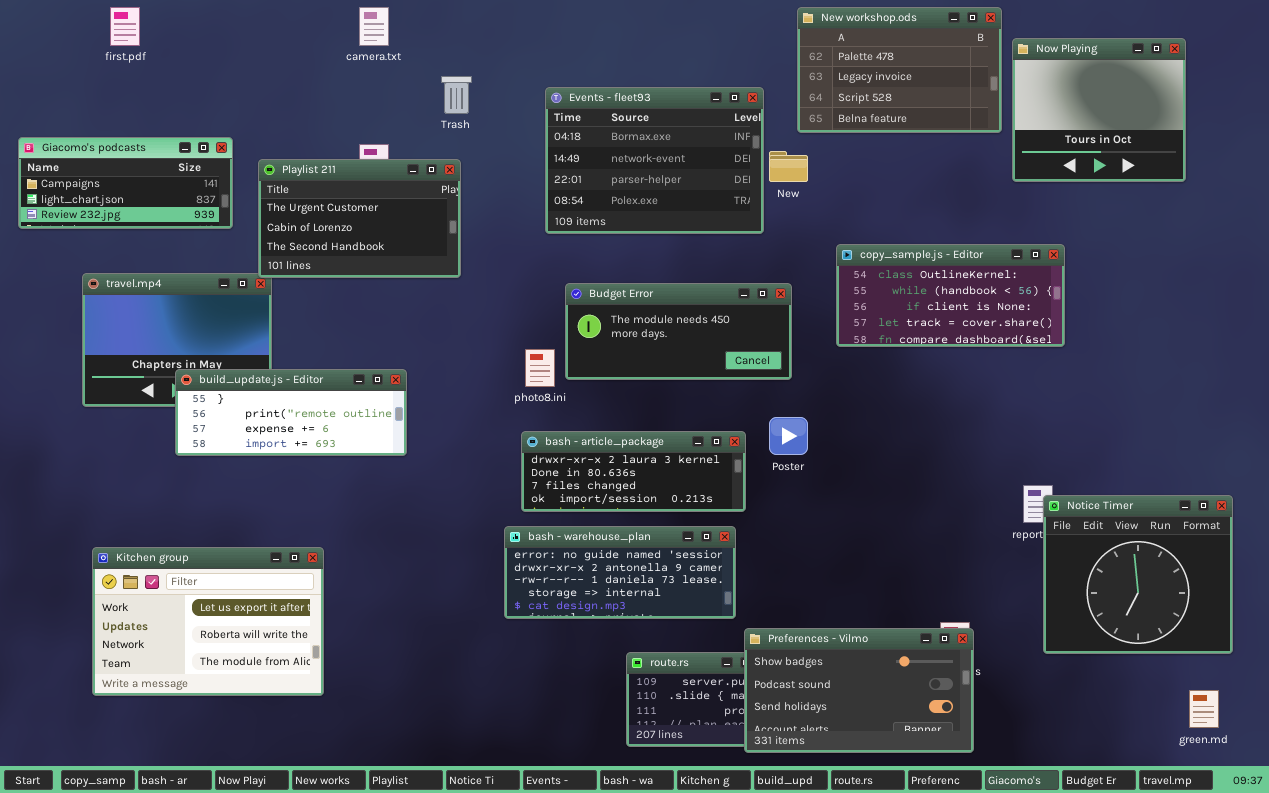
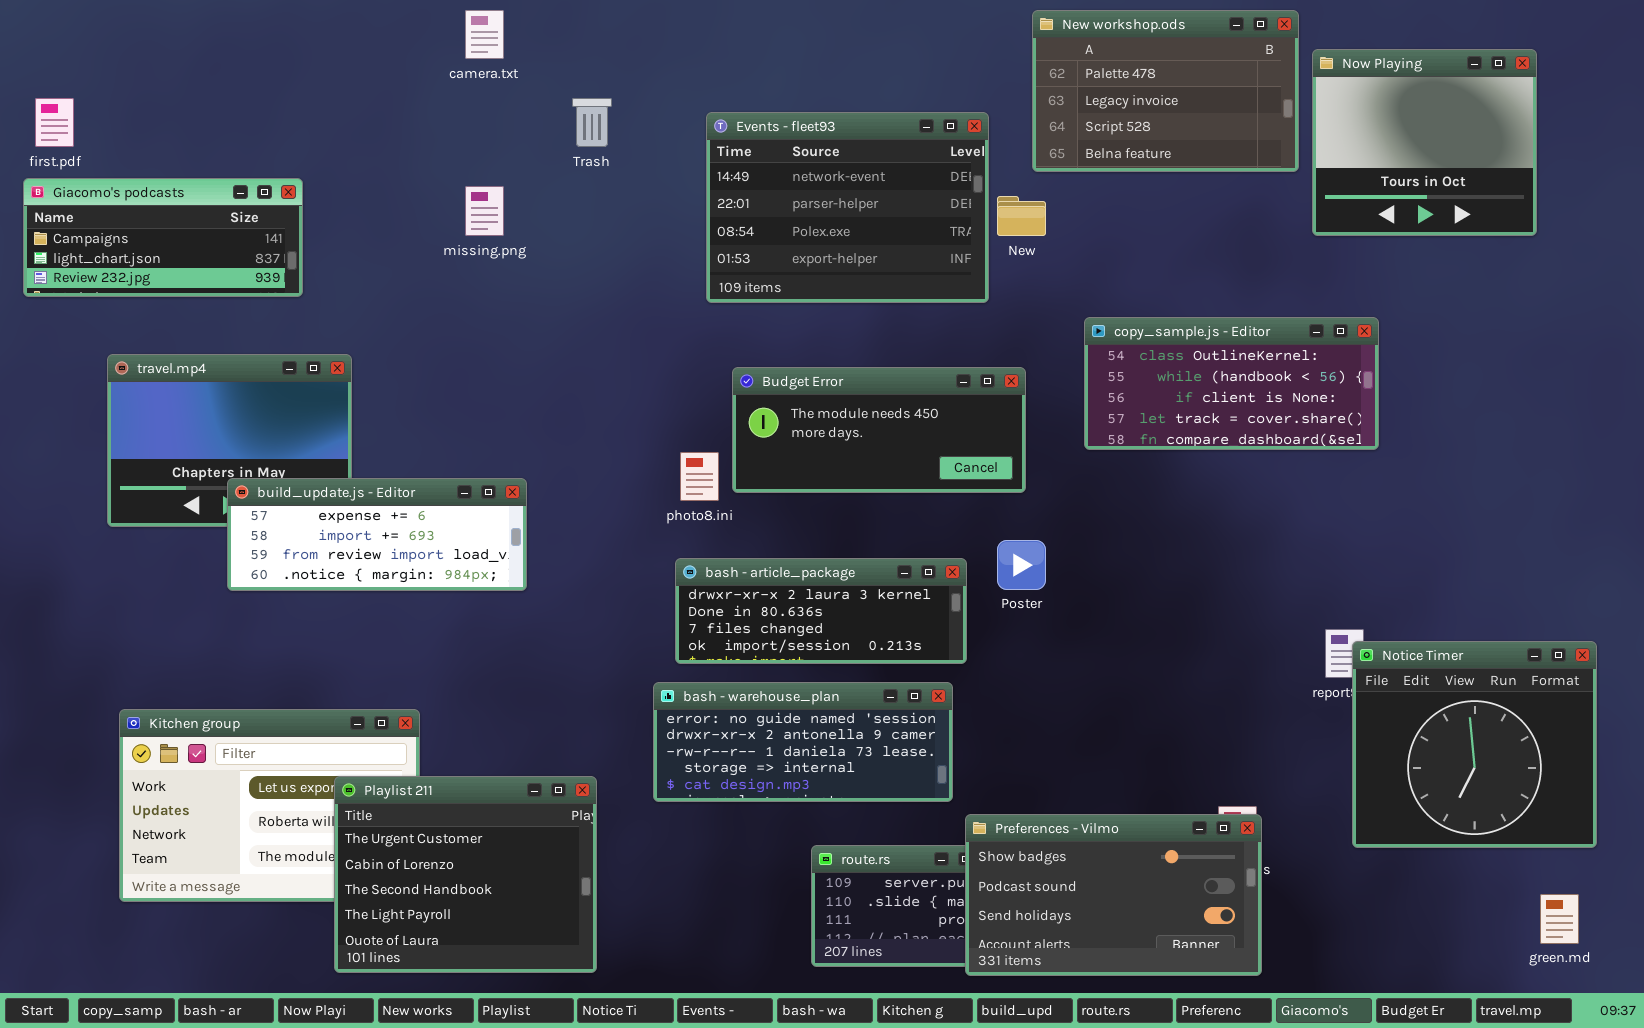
first.pdf: [110,7,140,46] -> [35,98,74,147], moved
Events - fleet93: [545,87,764,234] -> [706,112,989,303], scrolled down 1 row
Playlist 211: [258,159,461,278] -> [334,776,597,973], moved, resized
build_update.js - Editor: [175,369,407,456] -> [227,478,527,591], scrolled down 2 rows

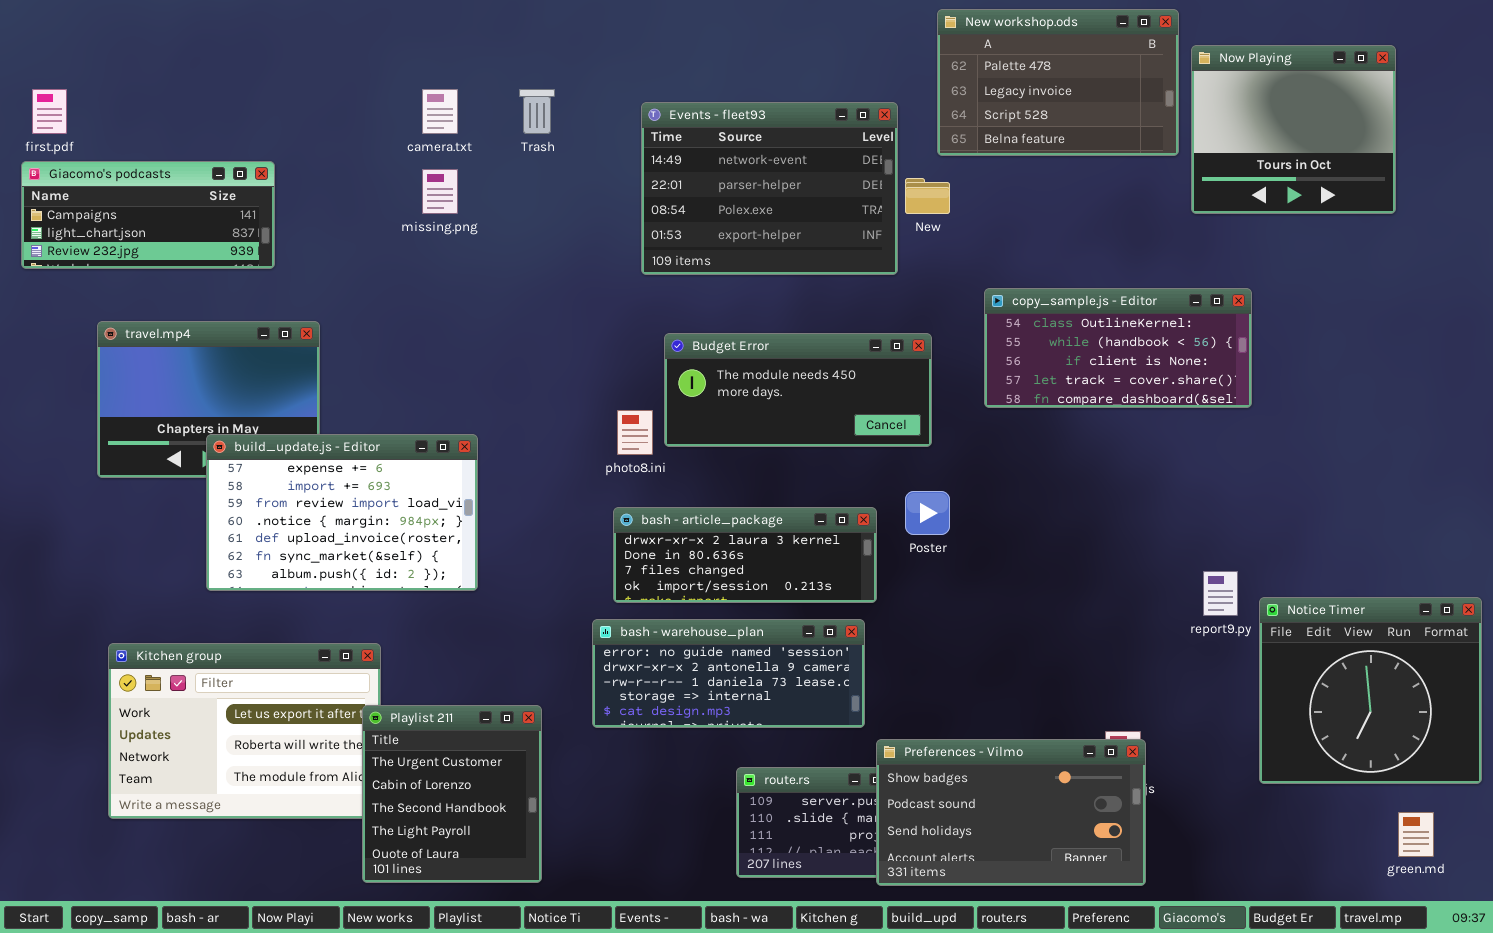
camera.txt: [465,10,504,59] -> [422,89,458,134], moved
build_update.js - Editor: [227,478,527,591] -> [206,434,478,591], resized
Notice Timer: [1352,641,1597,848] -> [1259,597,1482,784], moved
Playlist 211: [334,776,597,973] -> [362,705,542,883], resized

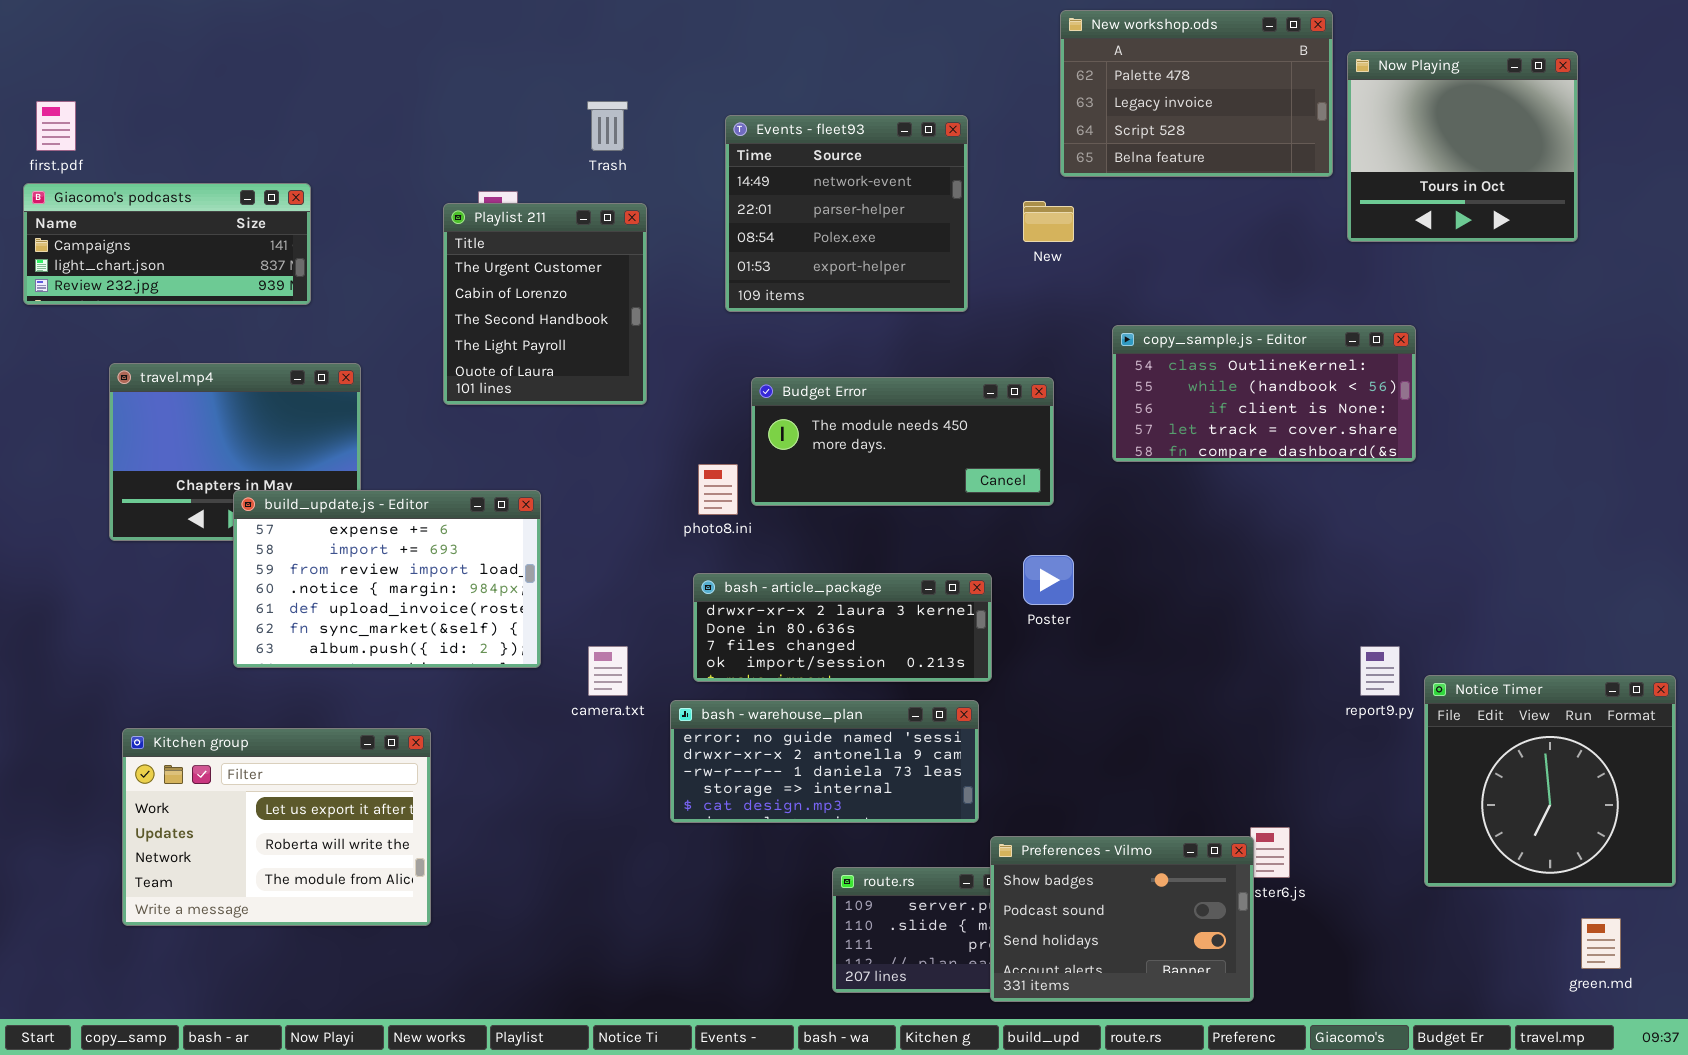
camera.txt: [422,89,458,134] -> [588,646,628,696], moved
Events - fleet93: [641,102,898,275] -> [725,115,968,312], resized
Playlist 211: [362,705,542,883] -> [443,203,647,405], moved
Preferences - Vilmo: [876,739,1146,886] -> [990,836,1254,1002], resized

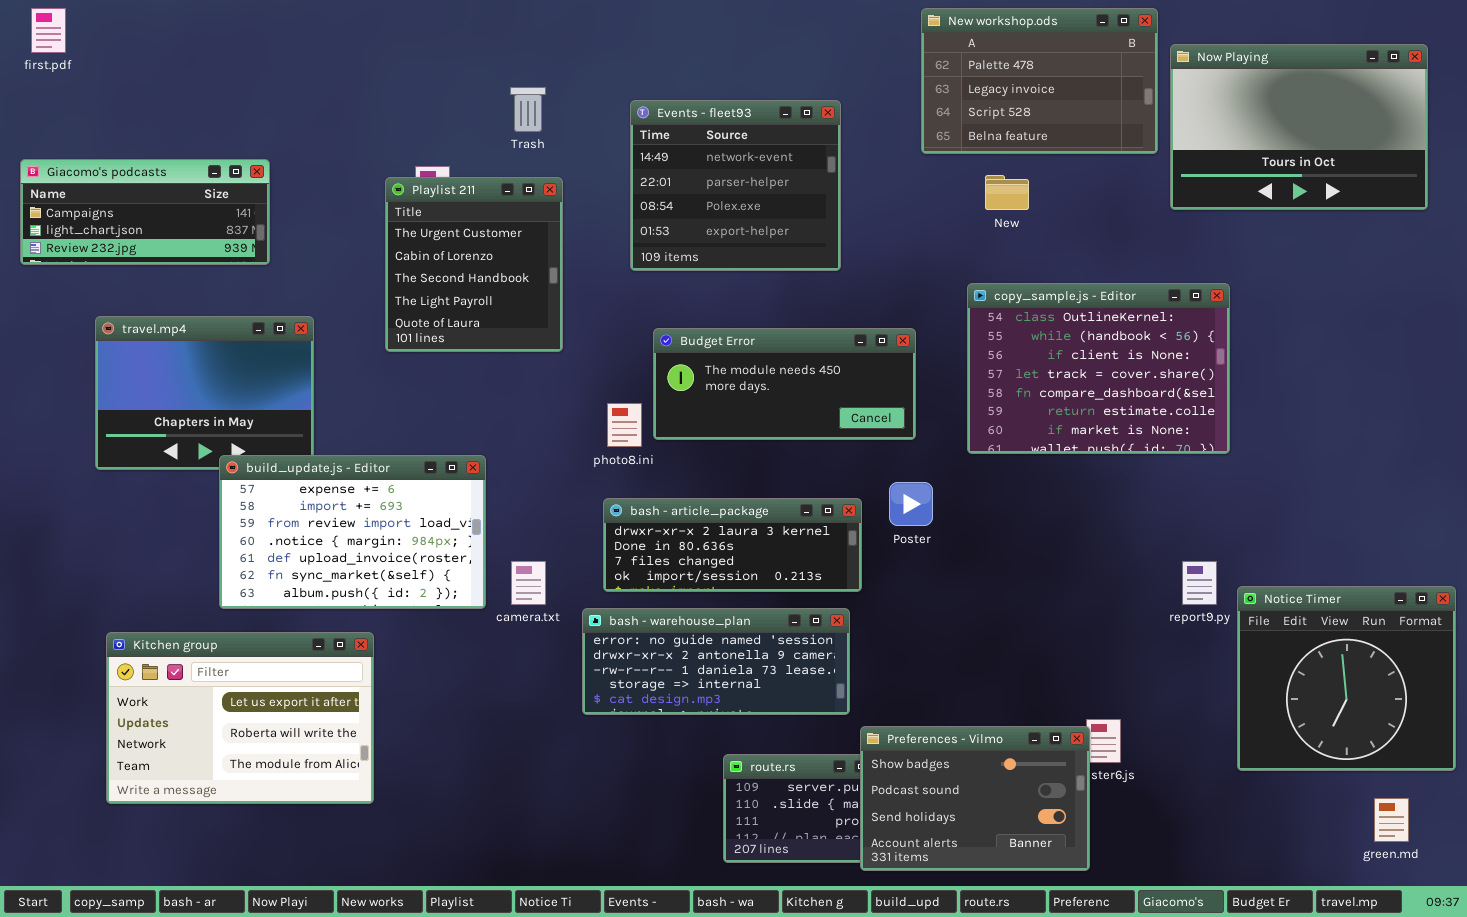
Now Playing: [1347,51,1578,242] -> [1170,44,1428,210], resized
first.pdf: [36,101,76,151] -> [31,8,66,53], moved
New: [1023,201,1074,242] -> [985,175,1029,210], moved
copy_sample.js - Editor: [1112,325,1416,462] -> [967,283,1230,454], resized
build_update.js - Editor: [233,490,541,668] -> [219,455,486,609], moved

